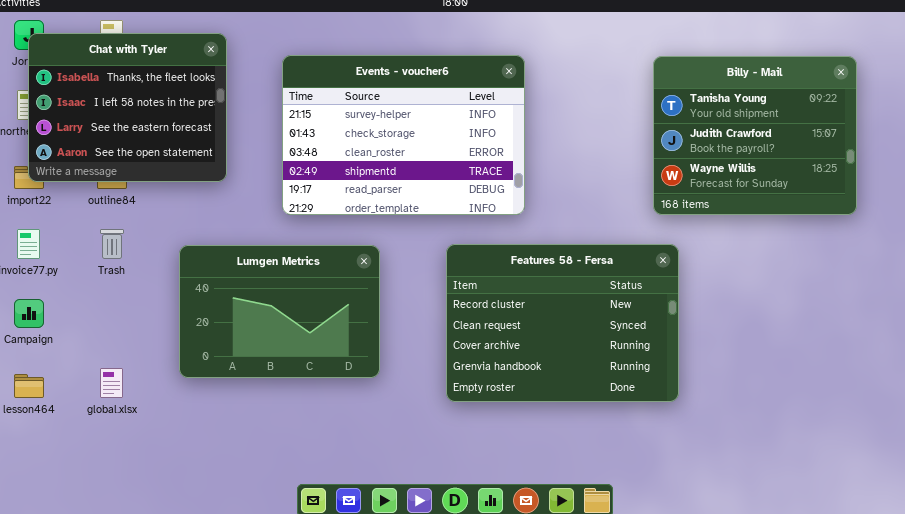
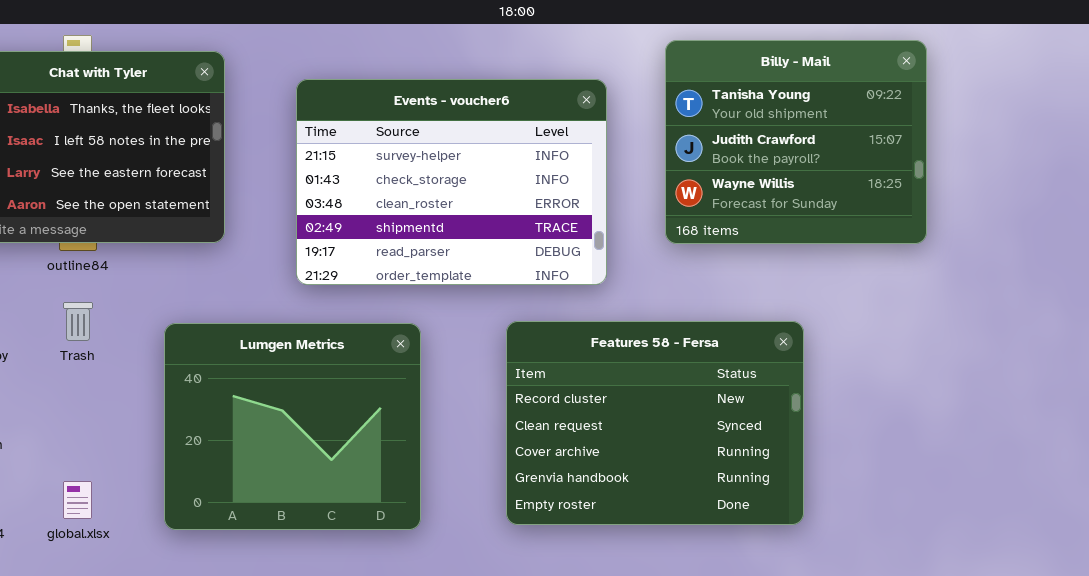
Billy - Mail: [653,56,857,215] -> [665,40,927,244], moved
Lumgen Metrics: [179,245,380,378] -> [164,323,421,530], resized

